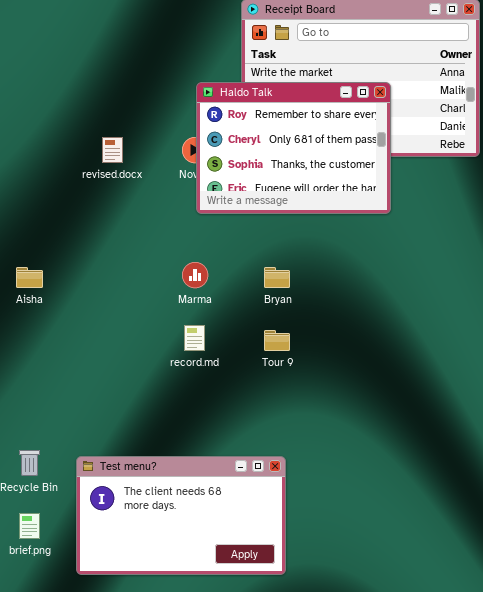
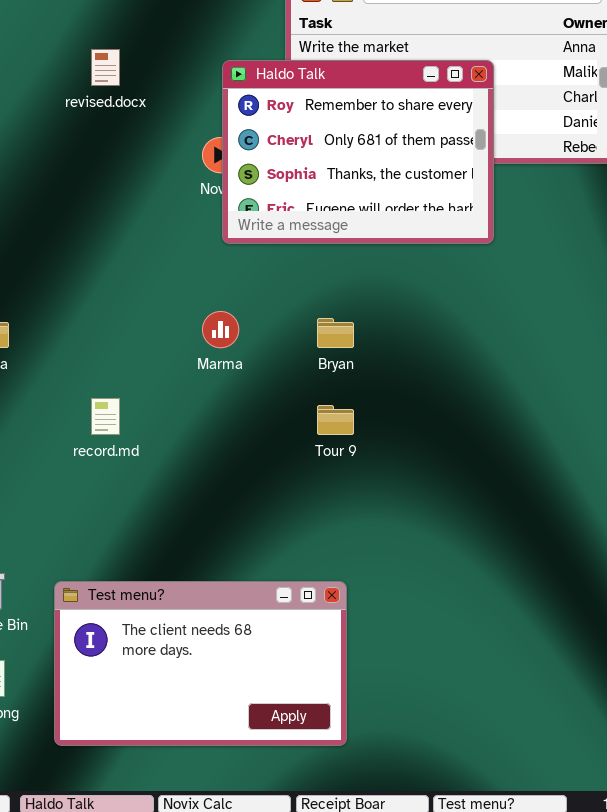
revised.docx: [102,137,123,163] -> [91,49,120,86], moved
record.md: [184,325,205,351] -> [91,398,120,435], moved

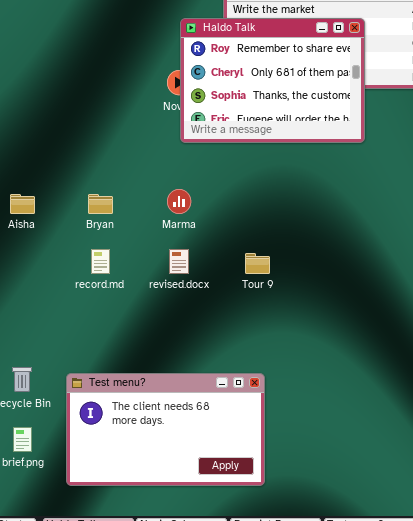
revised.docx: [91,49,120,86] -> [169,249,189,274], moved
Bryan: [317,318,354,348] -> [88,194,113,214], moved

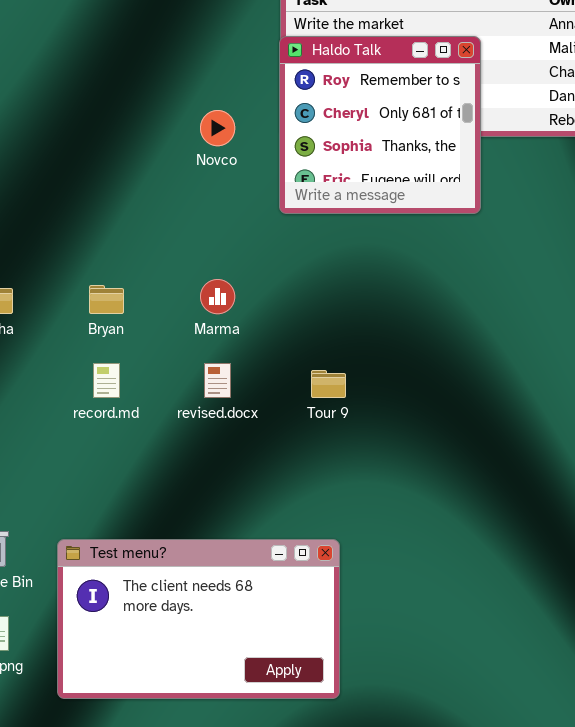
Haldo Talk: [180,18,365,143] -> [279,36,481,214], resized

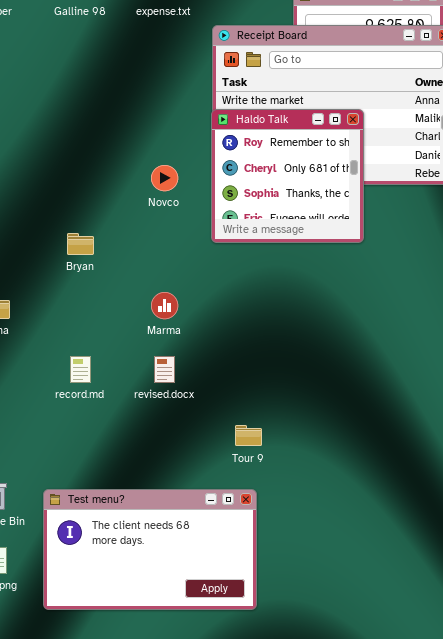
Bryan: [89,285,124,314] -> [67,233,94,255], moved
Tour 9: [311,370,346,398] -> [235,425,262,446], moved

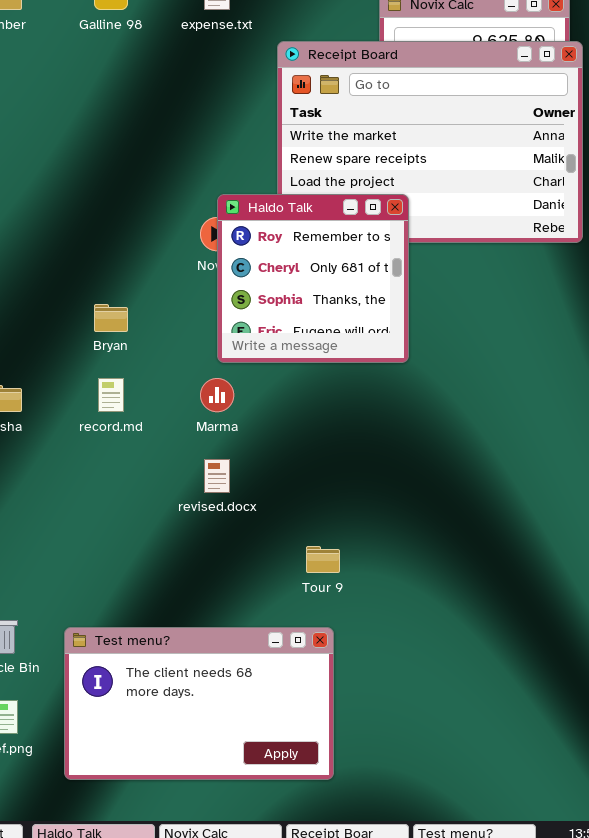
Haldo Talk: [211,109,364,243] -> [217,194,409,363], moved
record.md: [70,356,91,383] -> [98,378,124,412], moved

